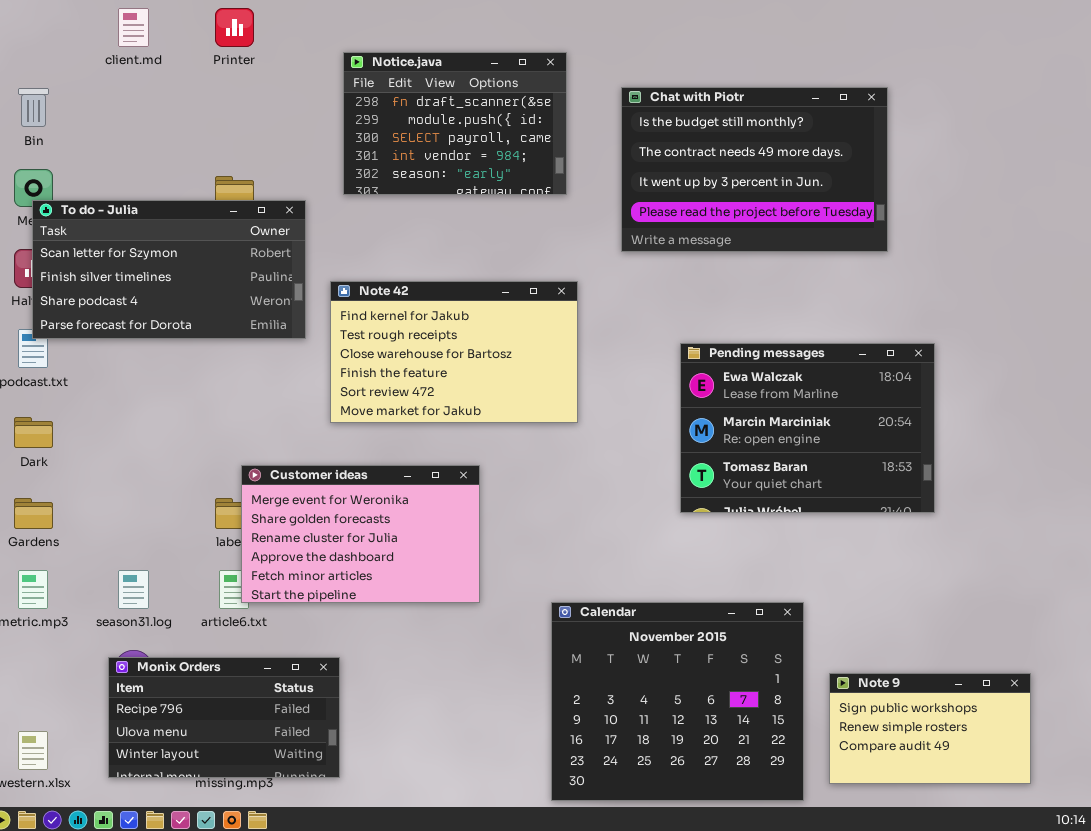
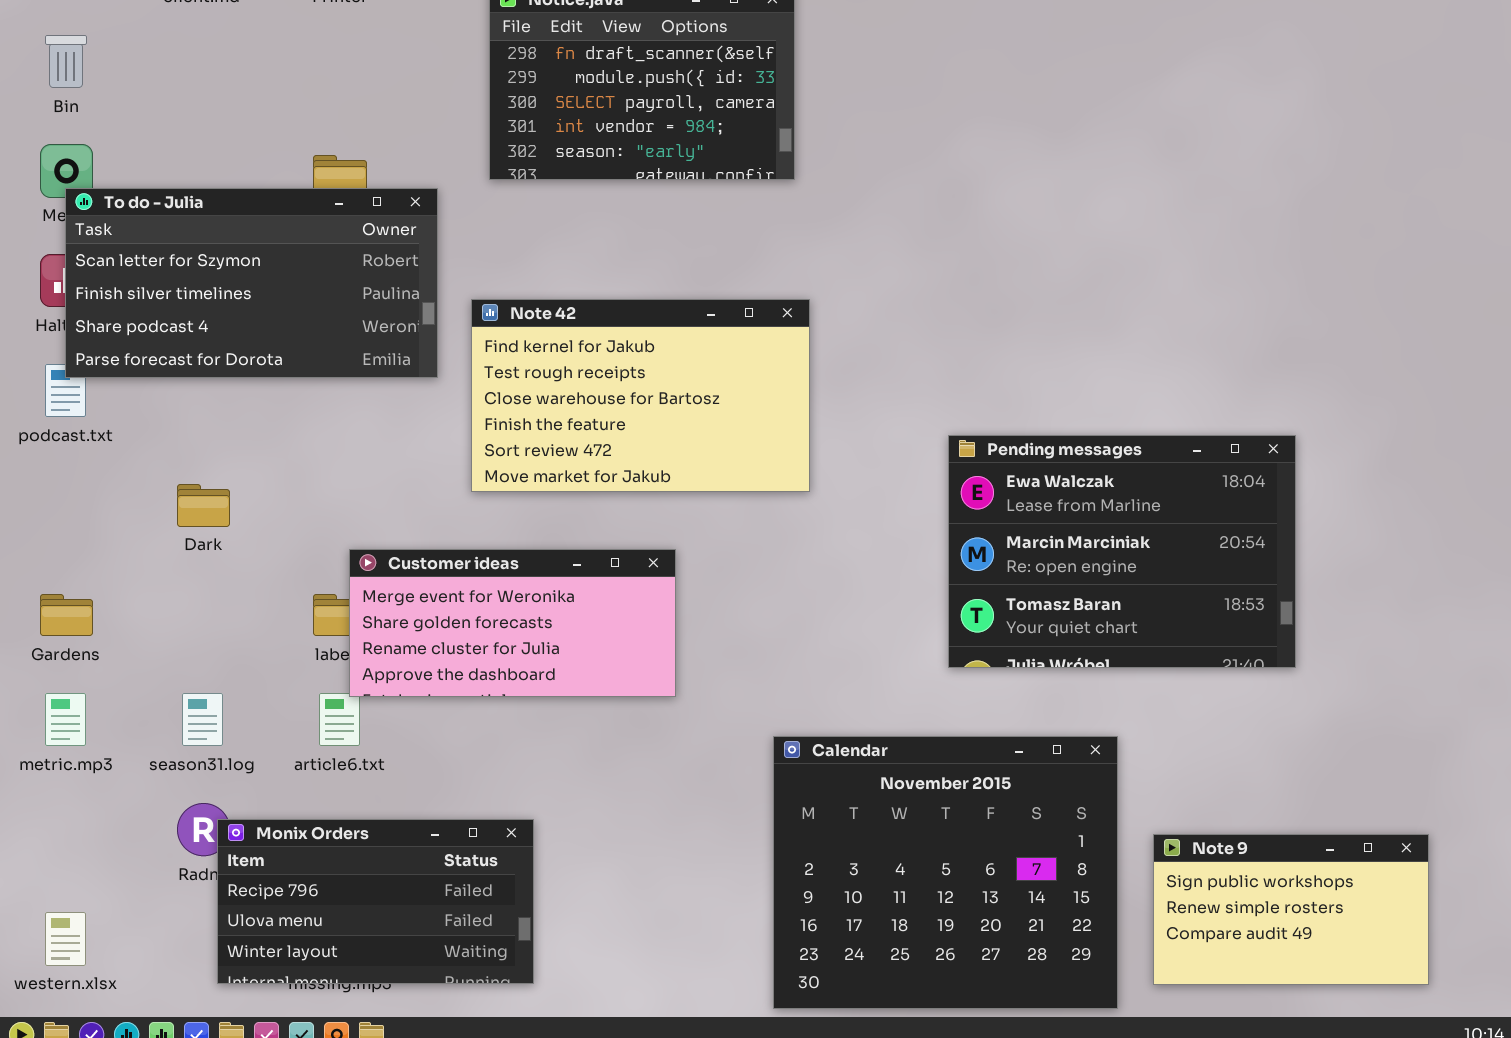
Chat with Piotr: [621,87,888,252] -> none, closed
Pending messages: [680,343,935,513] -> [948,435,1296,668], moved
Dark: [14,417,53,448] -> [177,484,230,527], moved
Customer ideas: [241,465,480,603] -> [349,549,676,697], resized
Monix Orders: [108,657,340,778] -> [217,819,534,984], moved

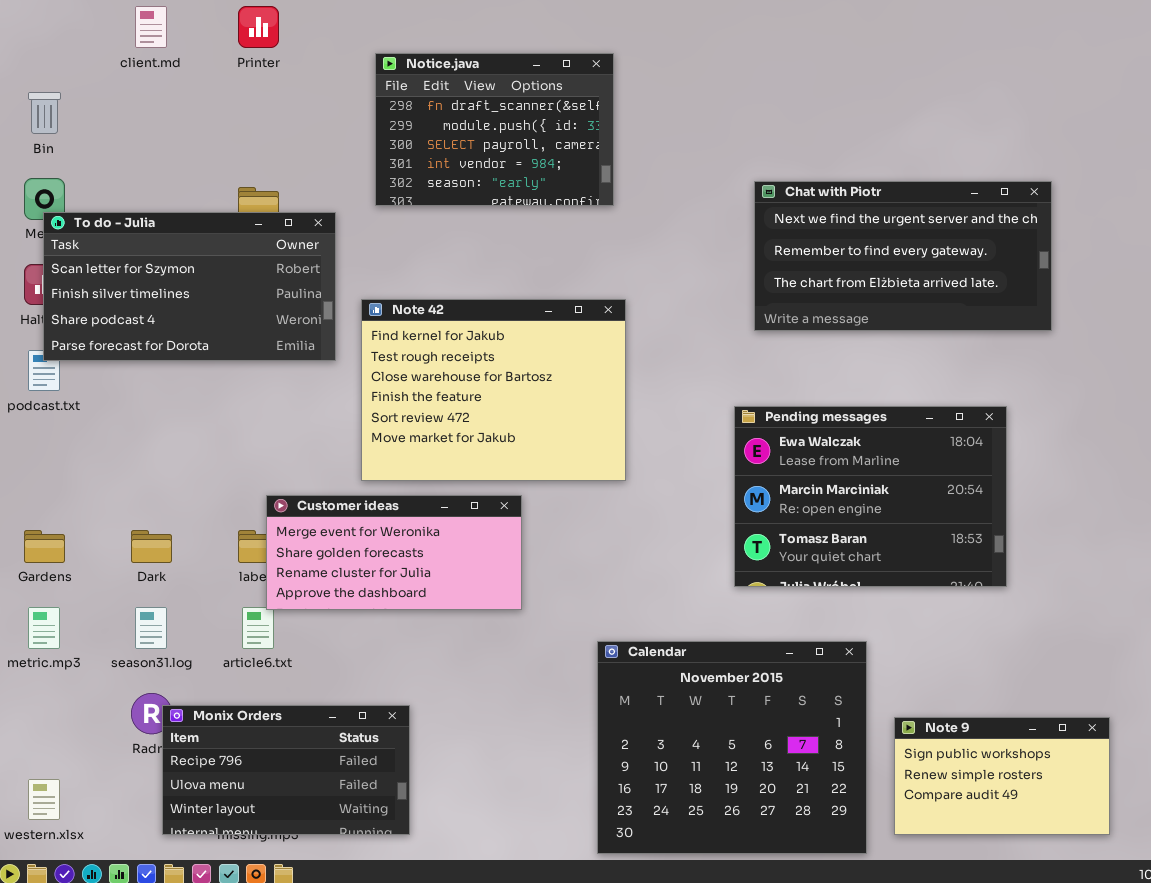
Chat with Piotr: none -> [754,181,1052,331], opened
Note 42: [471,299,810,492] -> [361,299,626,481], resized
Dark: [177,484,230,527] -> [131,530,172,563], moved

